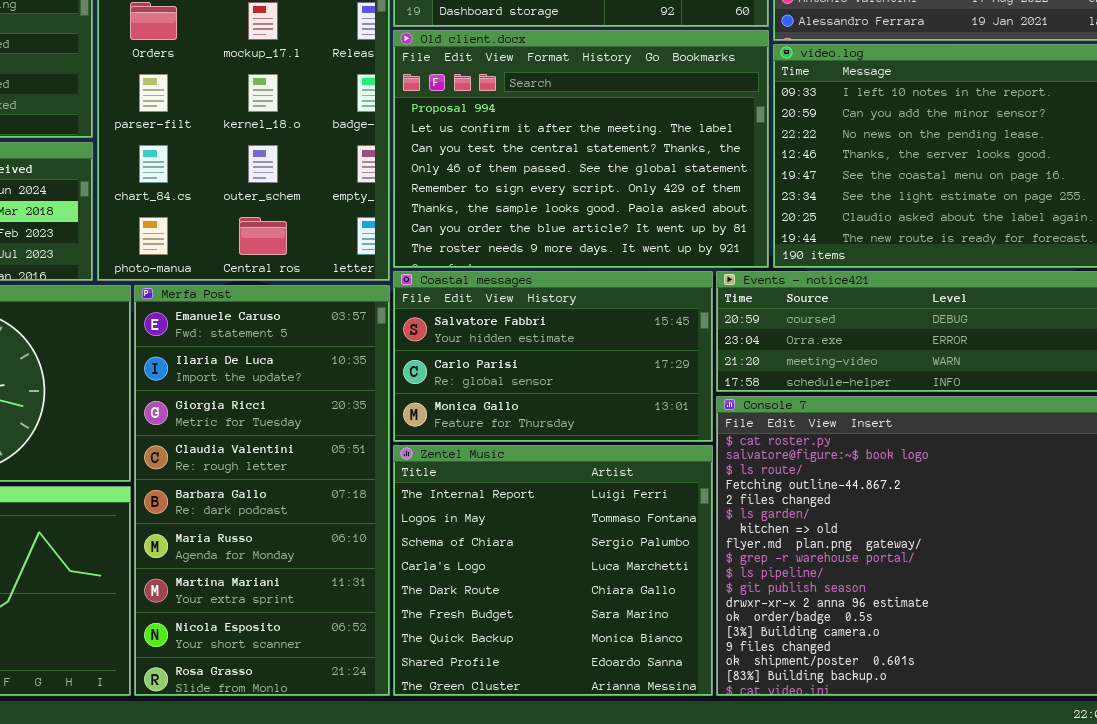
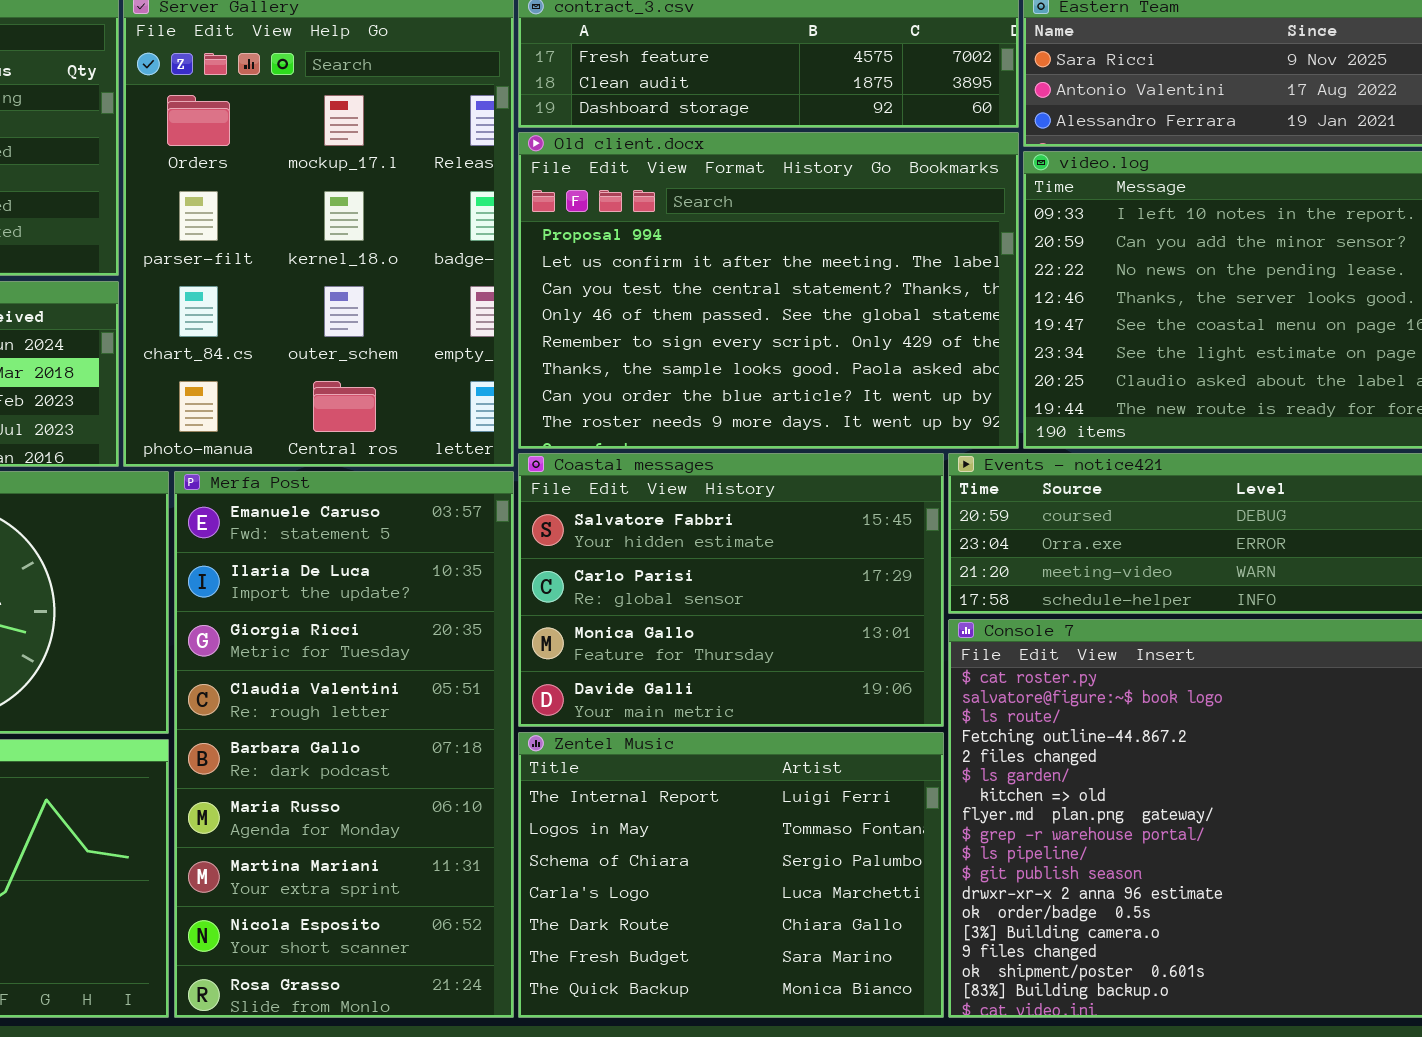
Coastal messages: [393,271,713,442] -> [518,453,944,727], resized
Zentel Music: [393,445,713,696] -> [518,732,944,1018], resized

